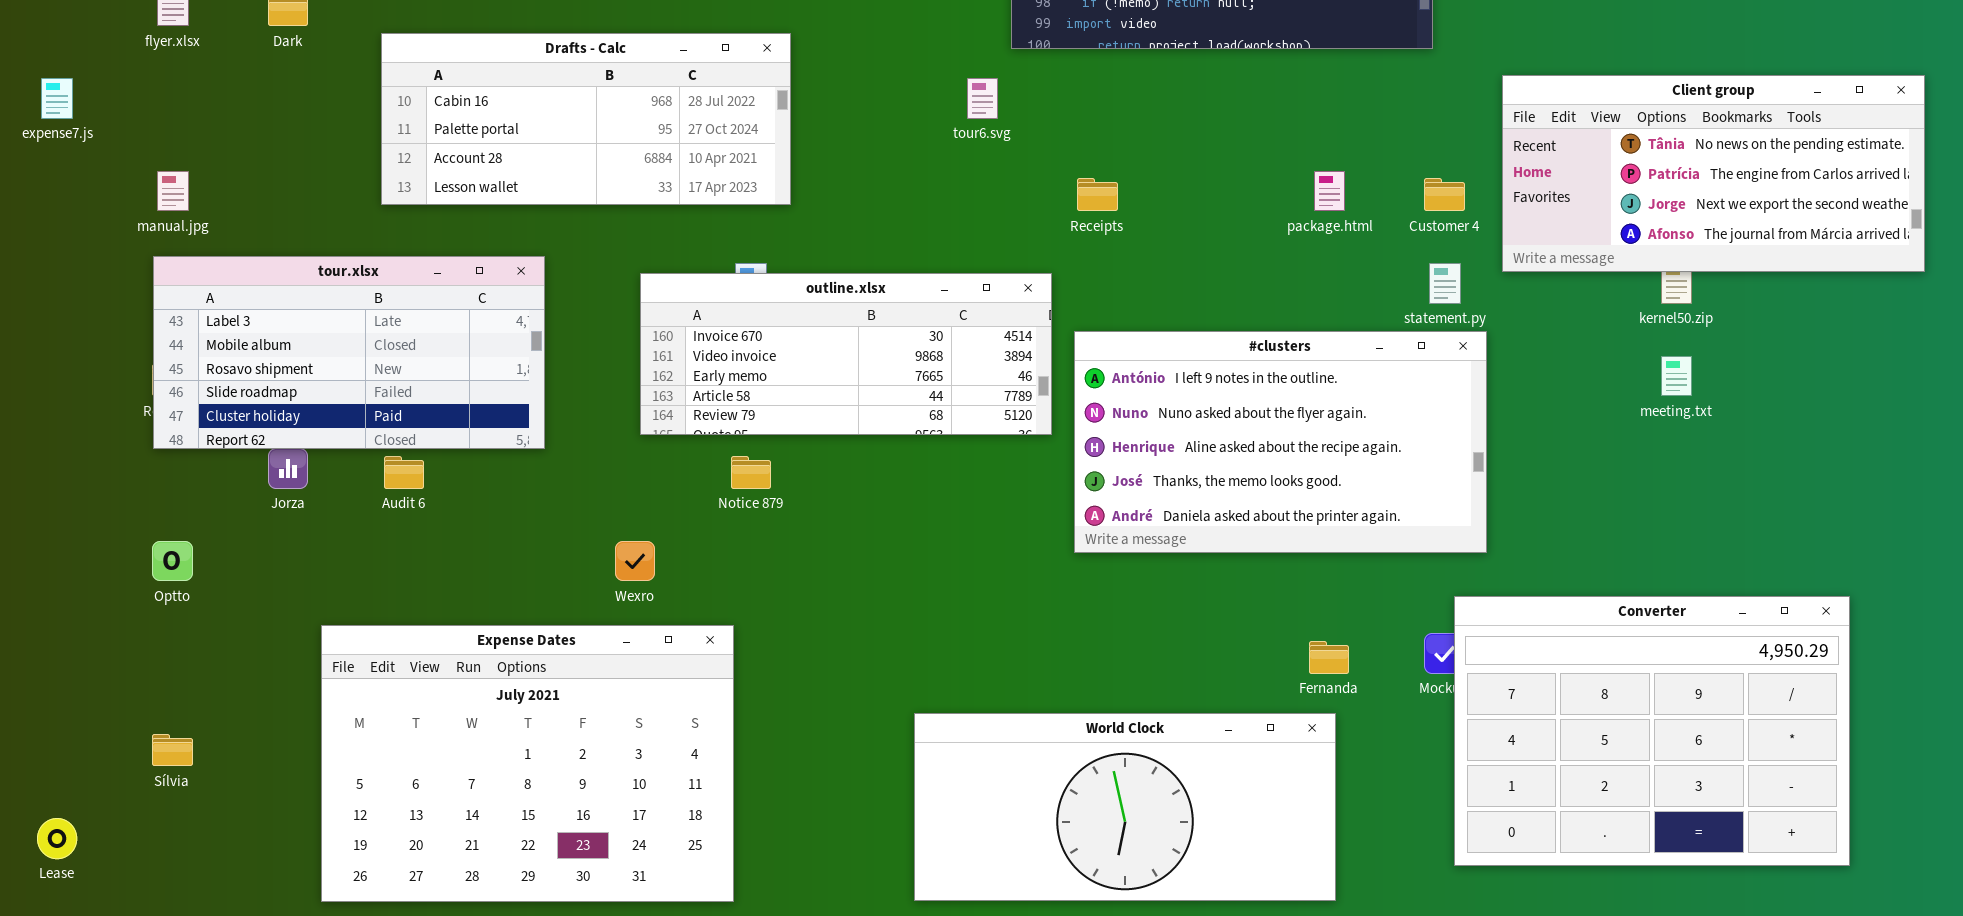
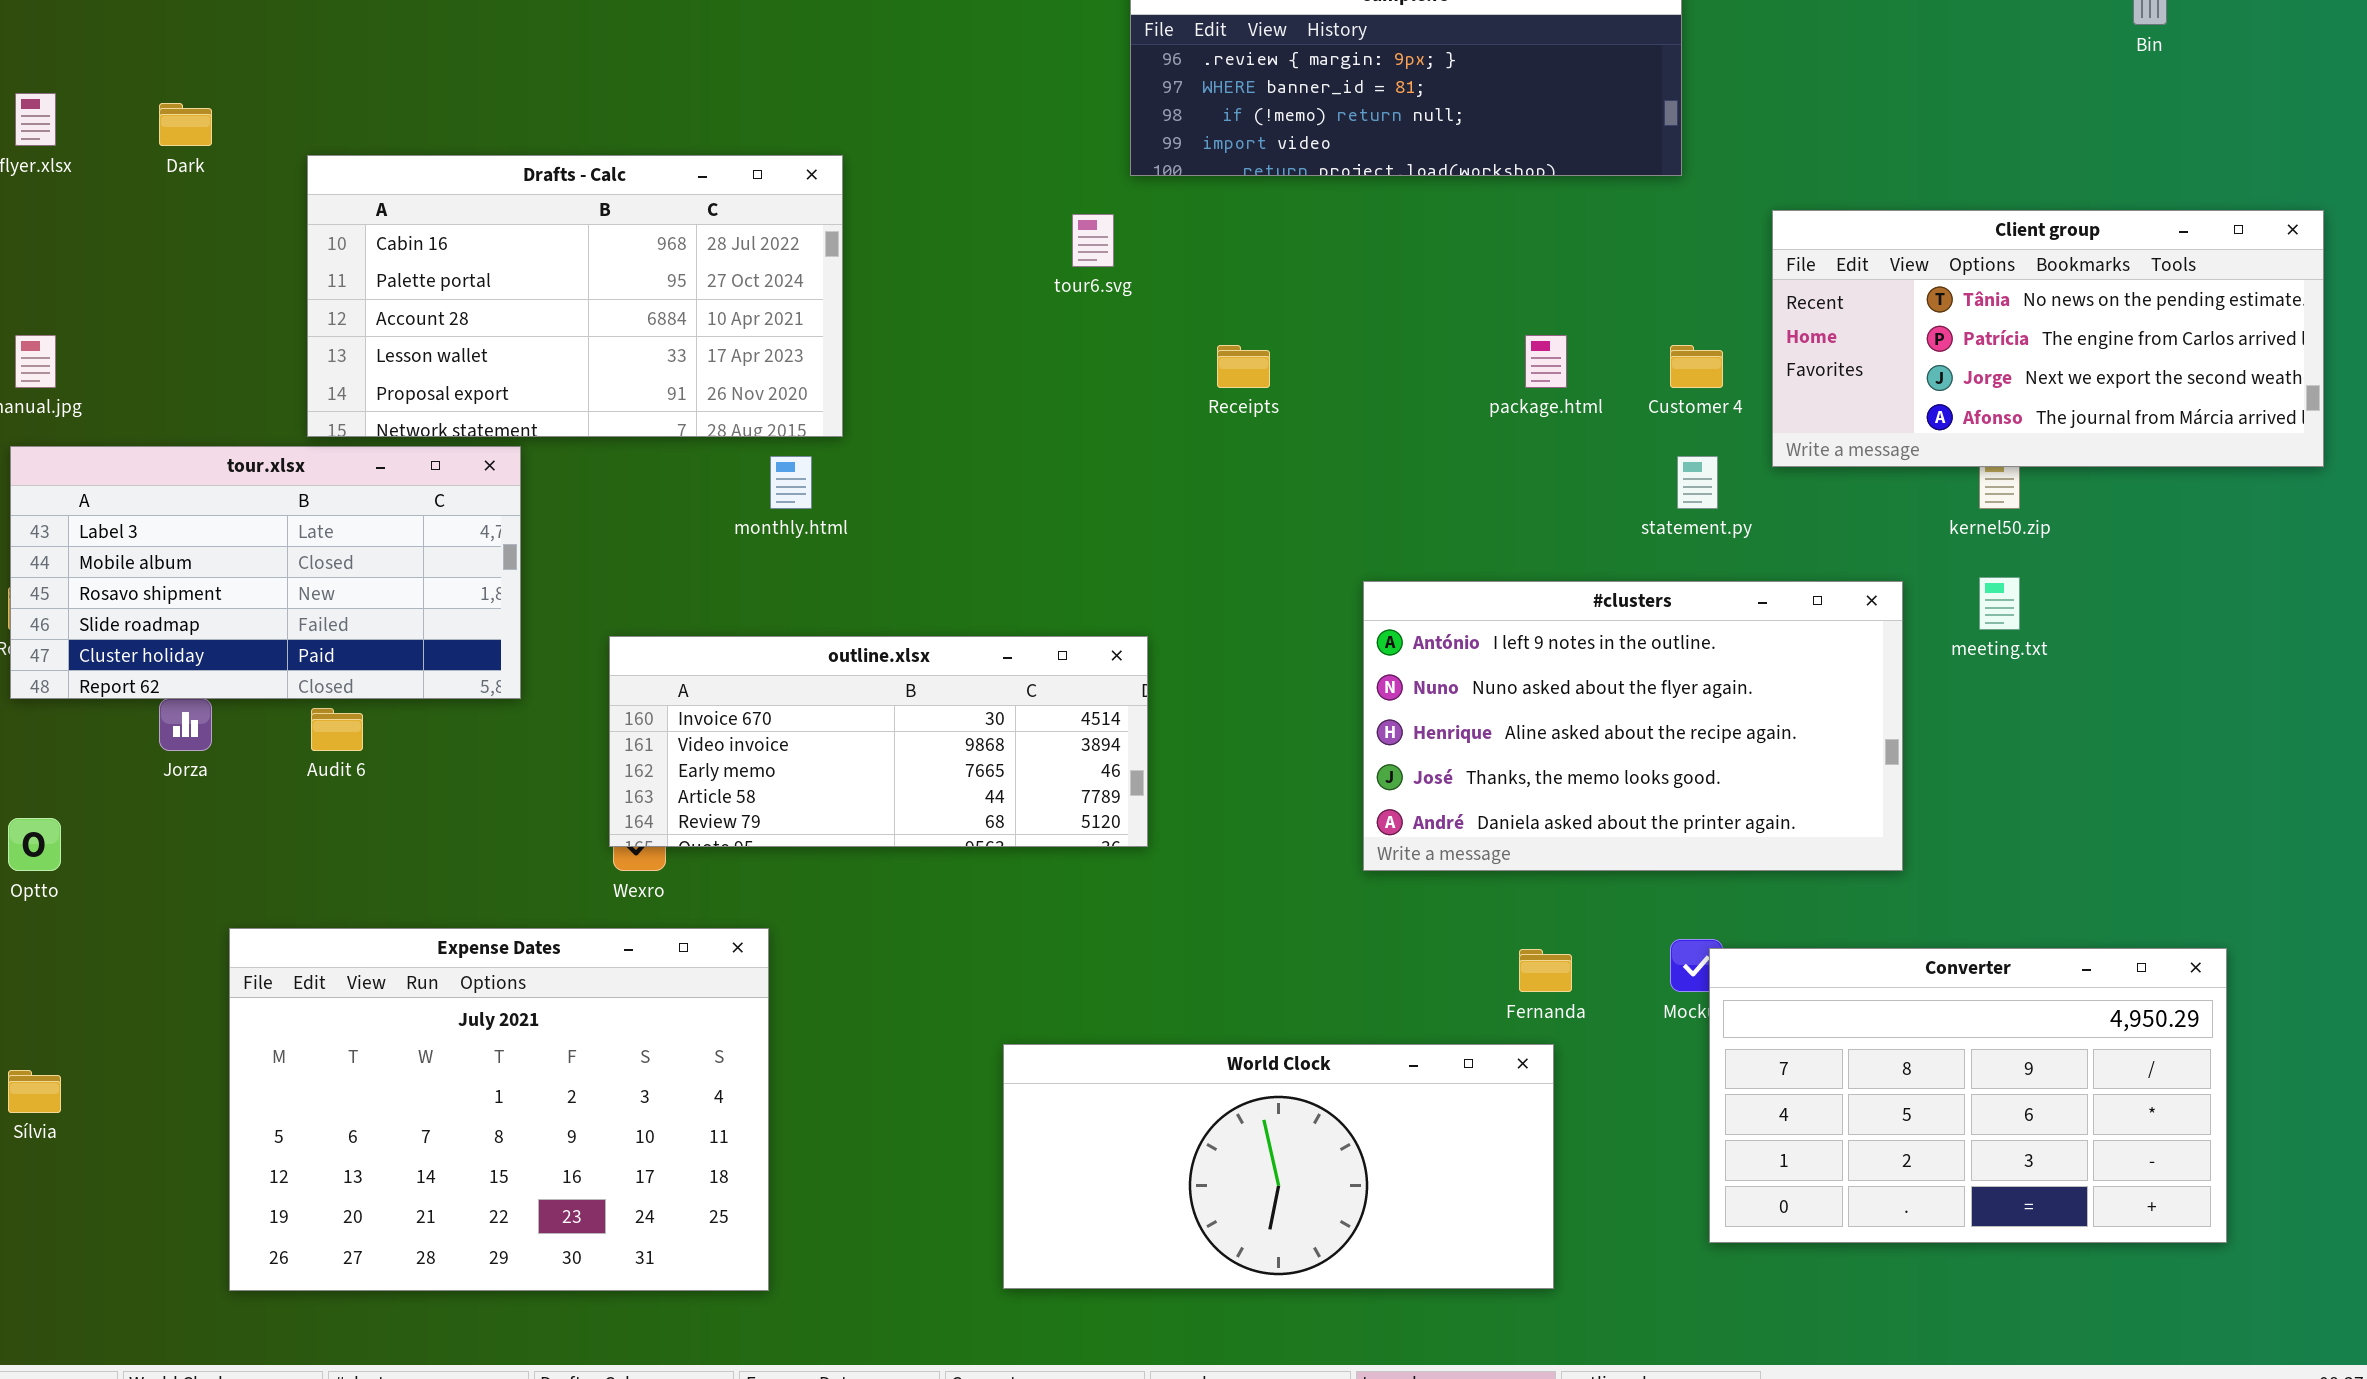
Drafts - Calc: [381,33,791,205] -> [307,155,843,437], resized
outline.xlsx: [640,273,1052,435] -> [609,636,1148,847], moved
#clusters: [1074,331,1487,553] -> [1363,581,1903,871], moved
Converter: [1454,596,1850,866] -> [1709,948,2227,1243], resized

